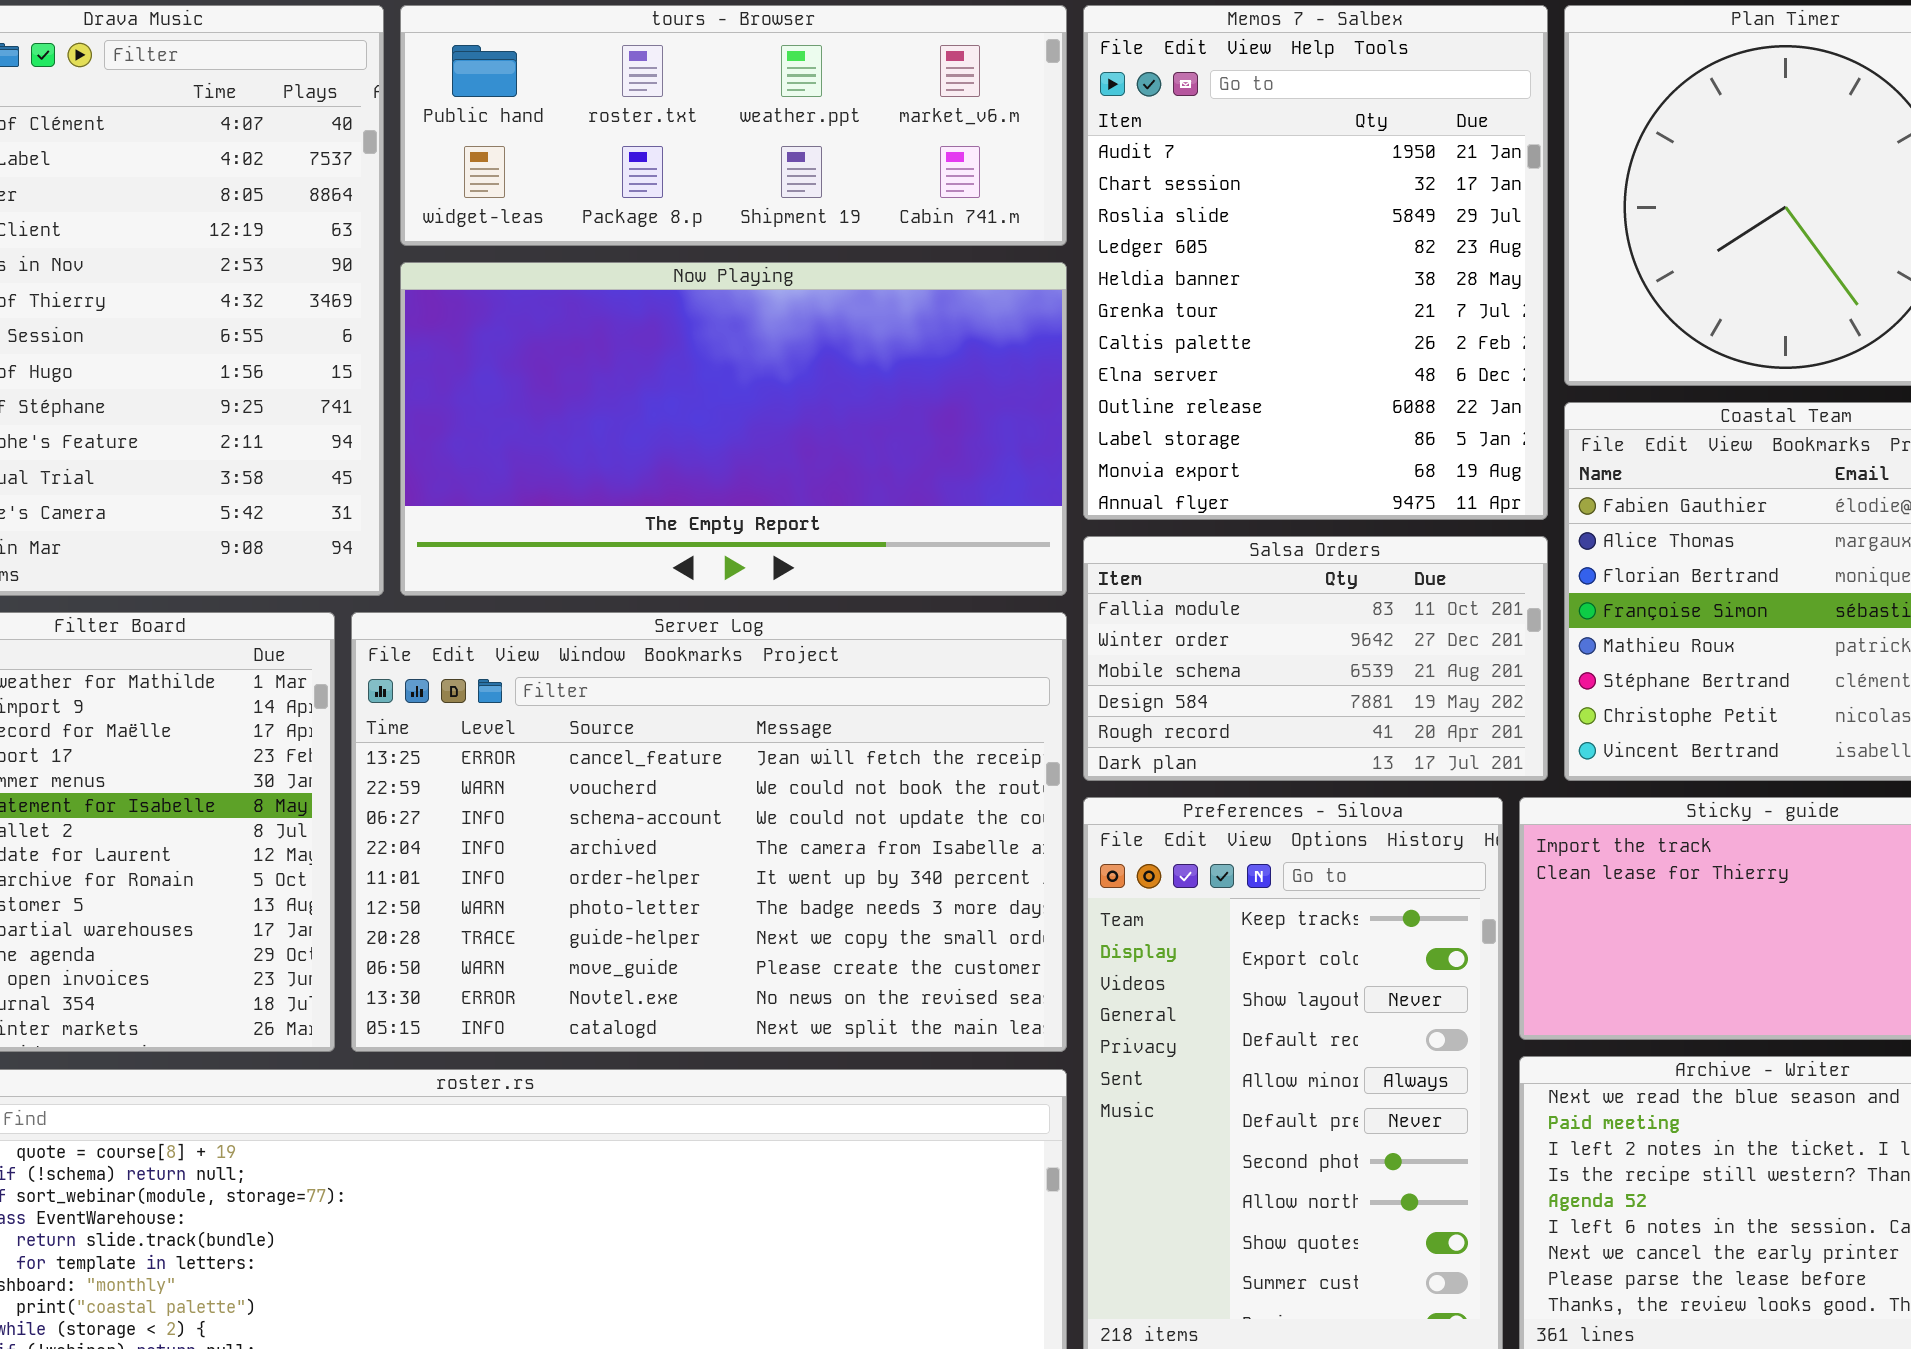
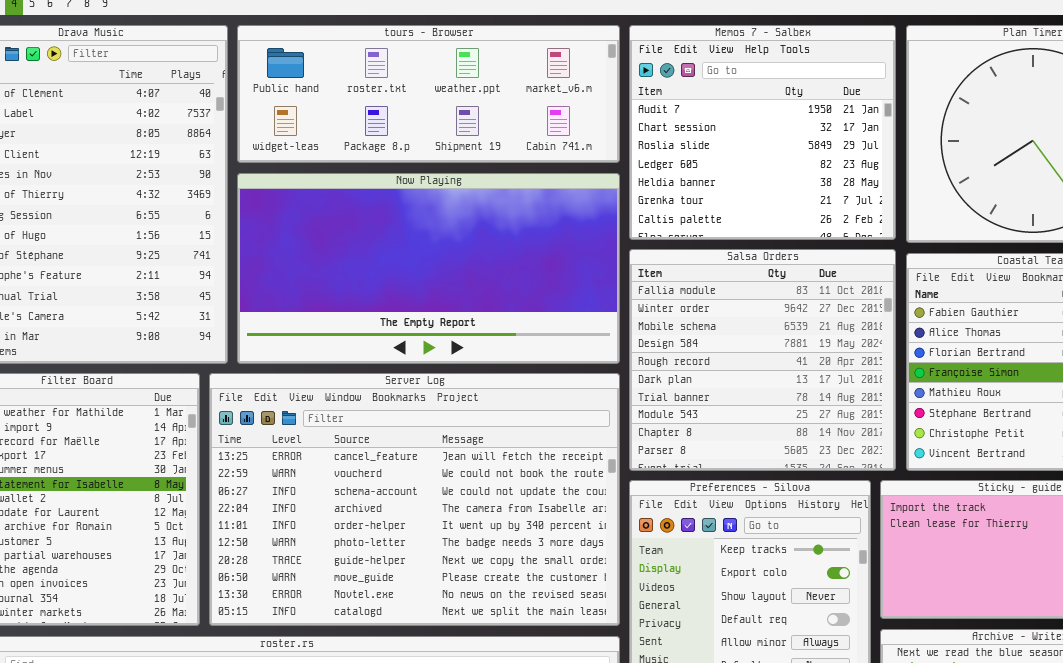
Memos 7 - Salbex: [1083,5,1548,520] -> [629,25,896,240], resized
Salsa Orders: [1083,536,1548,781] -> [629,249,896,471], resized

